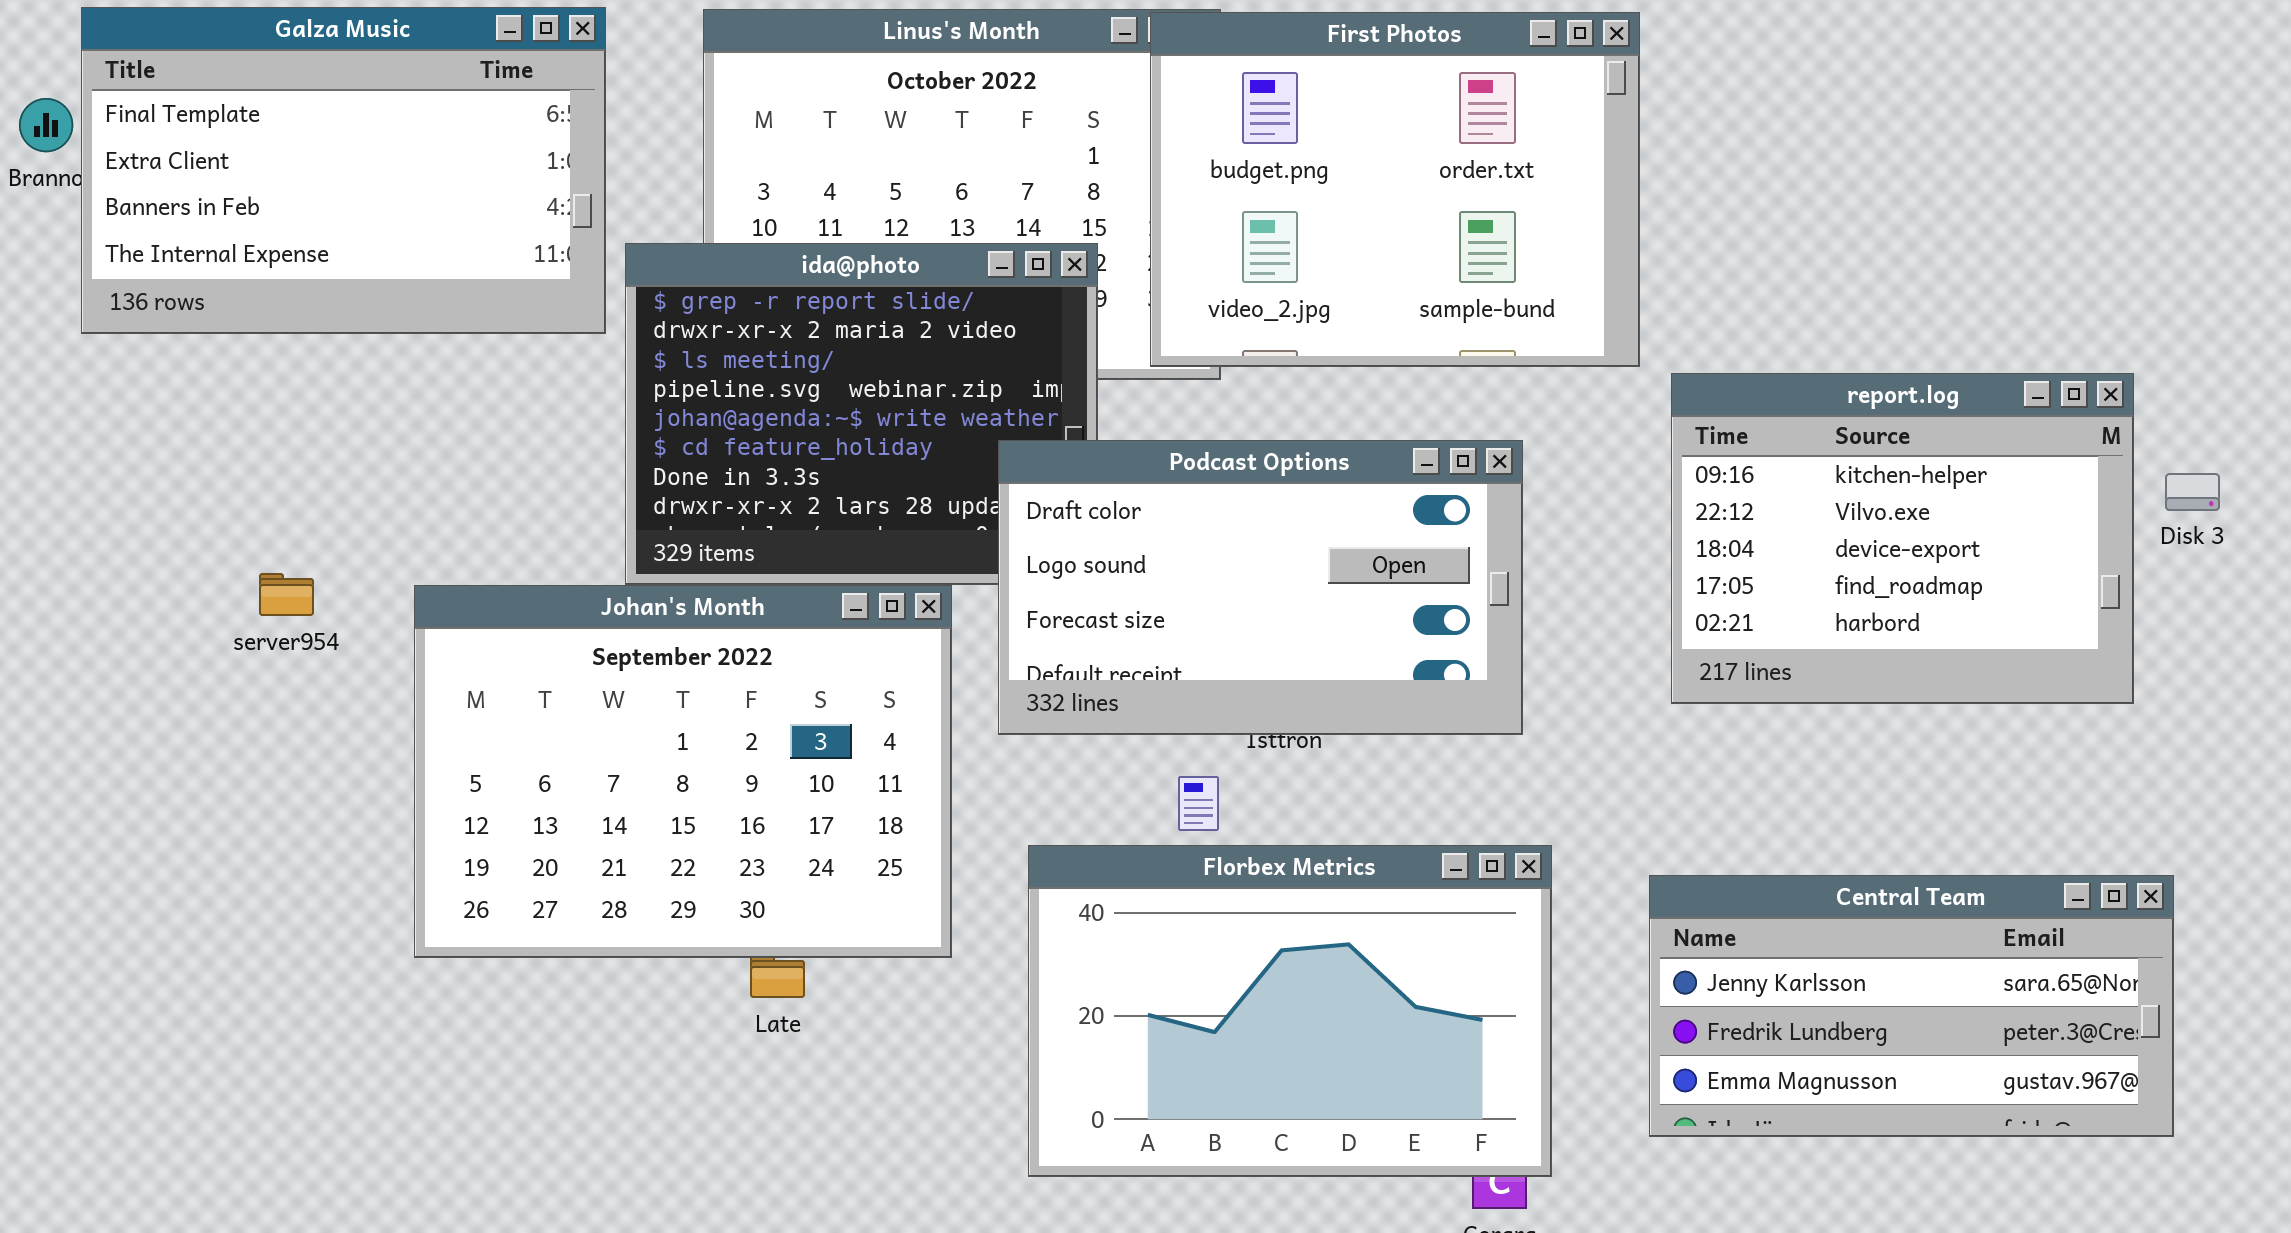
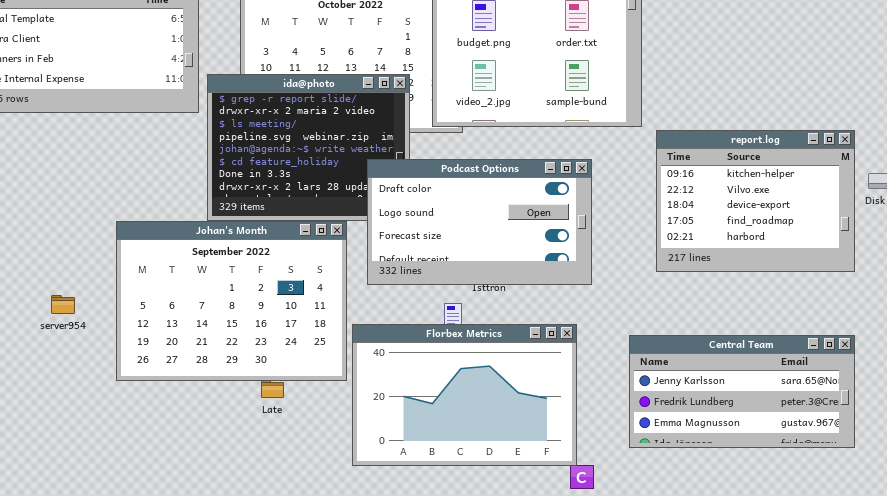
server954: [259,573,314,616] -> [51,295,75,314], moved
Florbex Metrics: [1028,845,1552,1177] -> [352,324,577,466], moved
Central Team: [1649,875,2174,1137] -> [629,335,855,448], moved

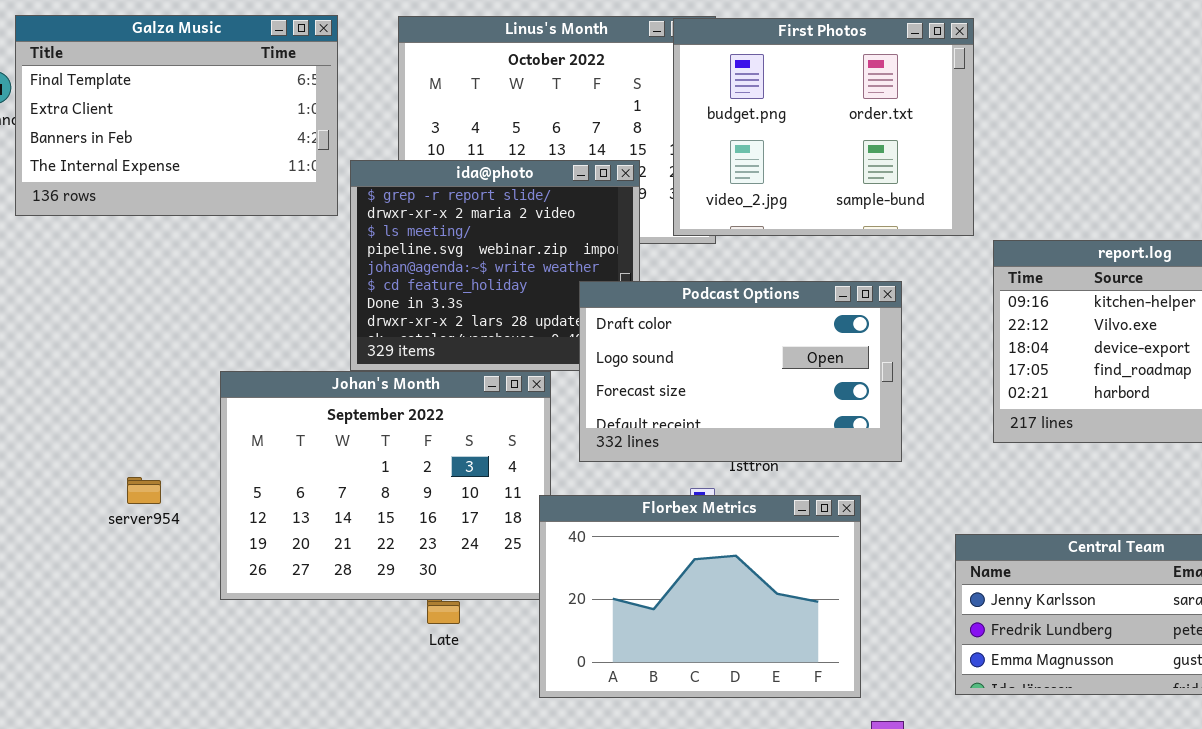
Florbex Metrics: [352,324,577,466] -> [539,495,861,698], moved

